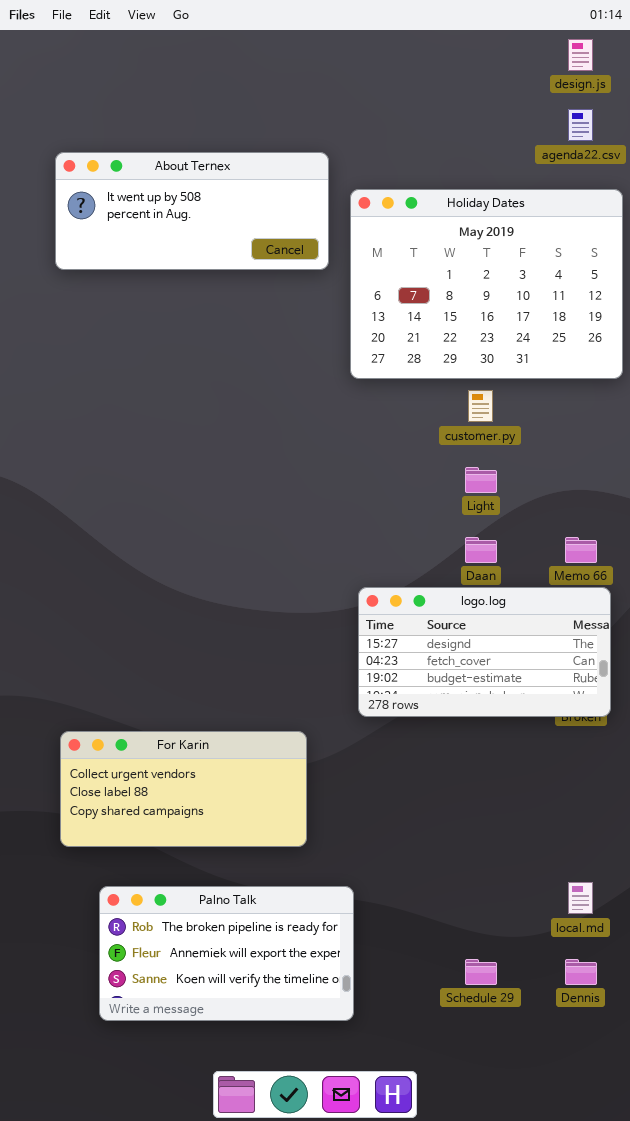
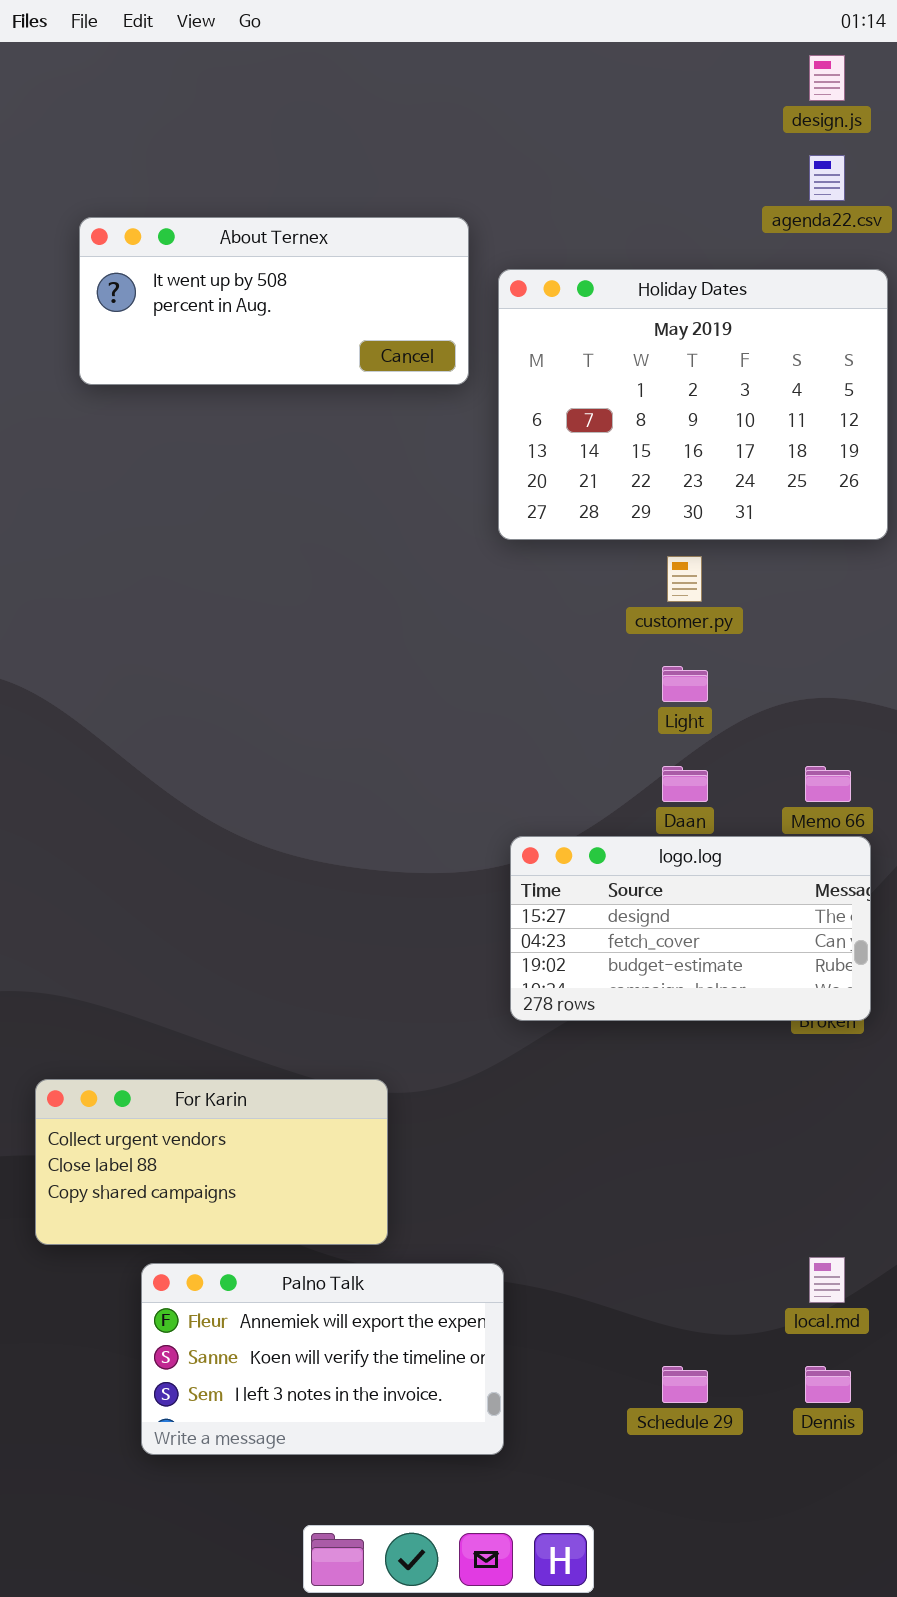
For Karin: [60,731,307,847] -> [35,1079,388,1245], moved
Palno Talk: [99,886,354,1021] -> [141,1263,504,1455], scrolled down 1 row

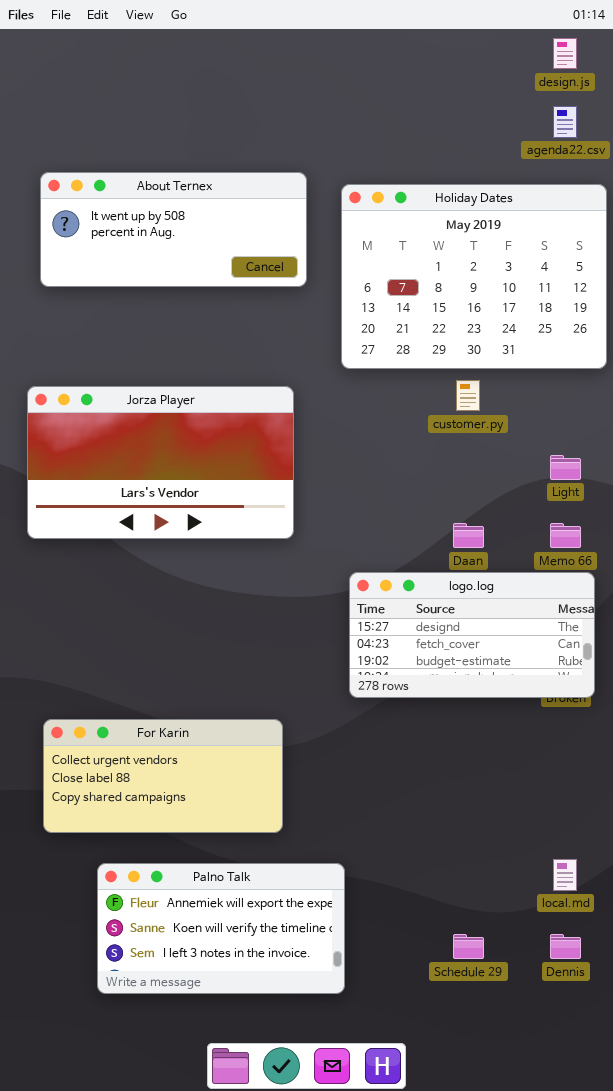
About Ternex: [79,217,469,385] -> [40,172,307,287], moved
Jorza Player: none -> [27,386,294,539], opened
Light: [662,666,708,702] -> [550,455,581,480], moved
For Karin: [35,1079,388,1245] -> [43,719,283,833], moved

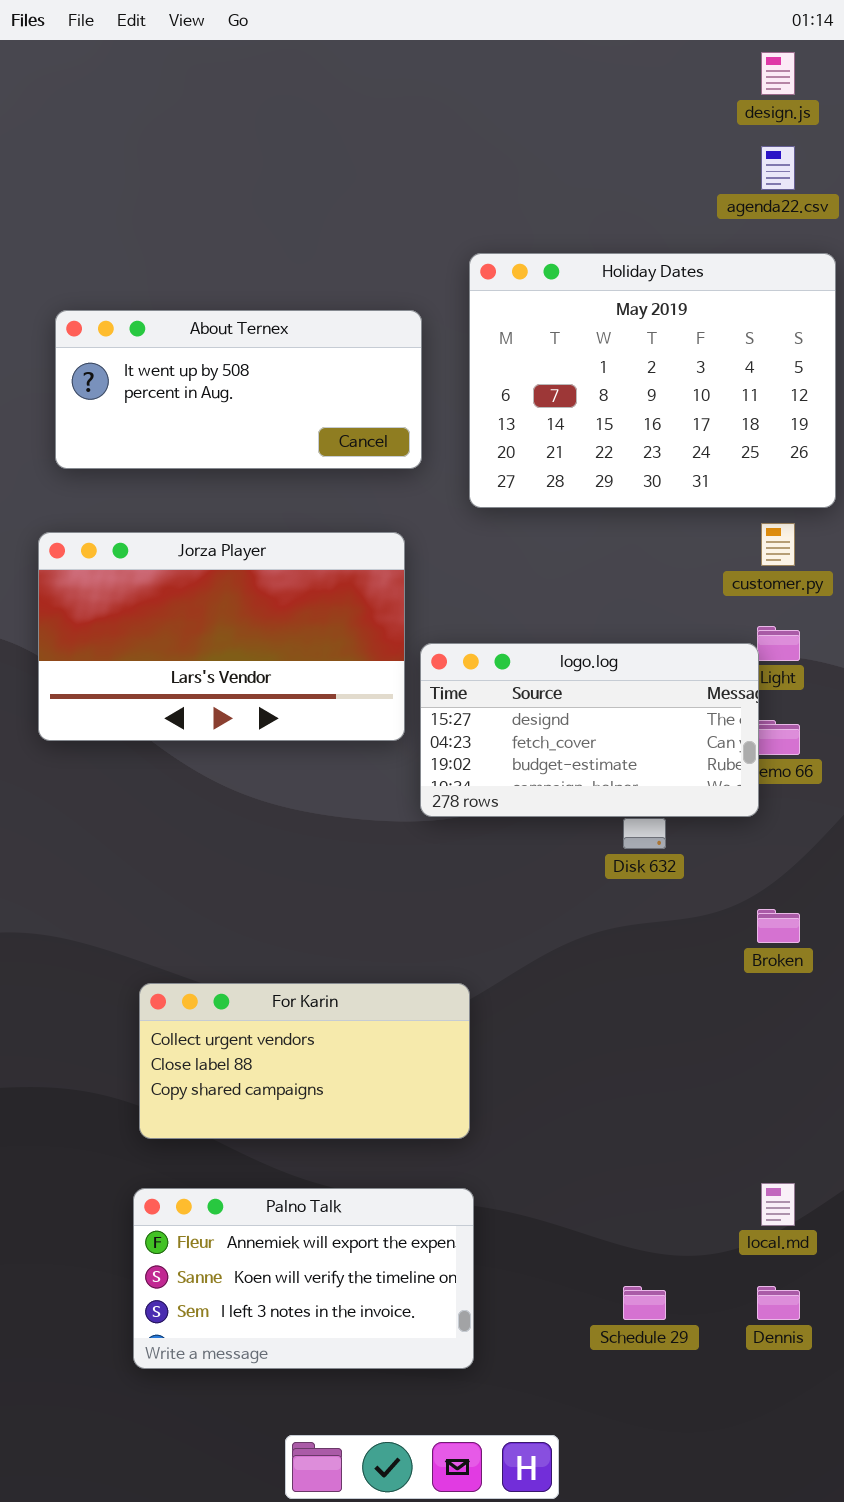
About Ternex: [40,172,307,287] -> [55,310,422,469], moved
customer.py: [456,380,480,411] -> [761,523,795,566], moved
logo.log: [349,572,595,698] -> [420,643,759,817], moved
For Karin: [43,719,283,833] -> [139,983,470,1139], moved

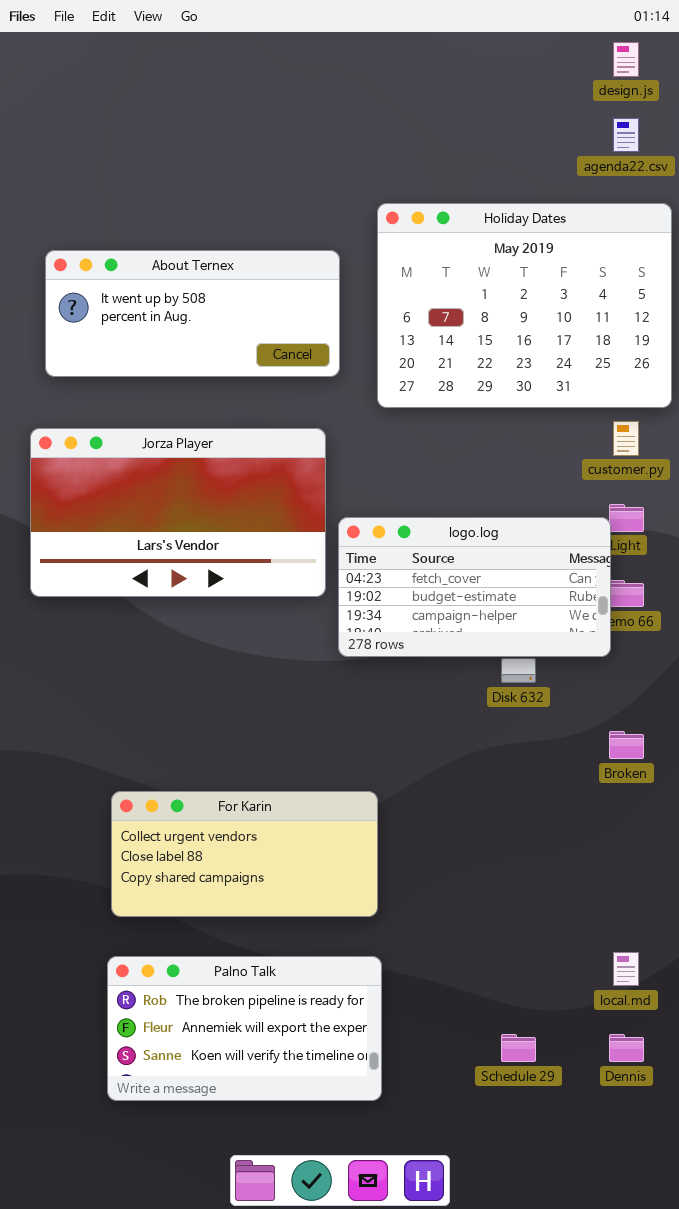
logo.log: [420,643,759,817] -> [338,517,611,657], scrolled down 1 row
Palno Talk: [133,1188,474,1369] -> [107,956,382,1101], scrolled up 1 row

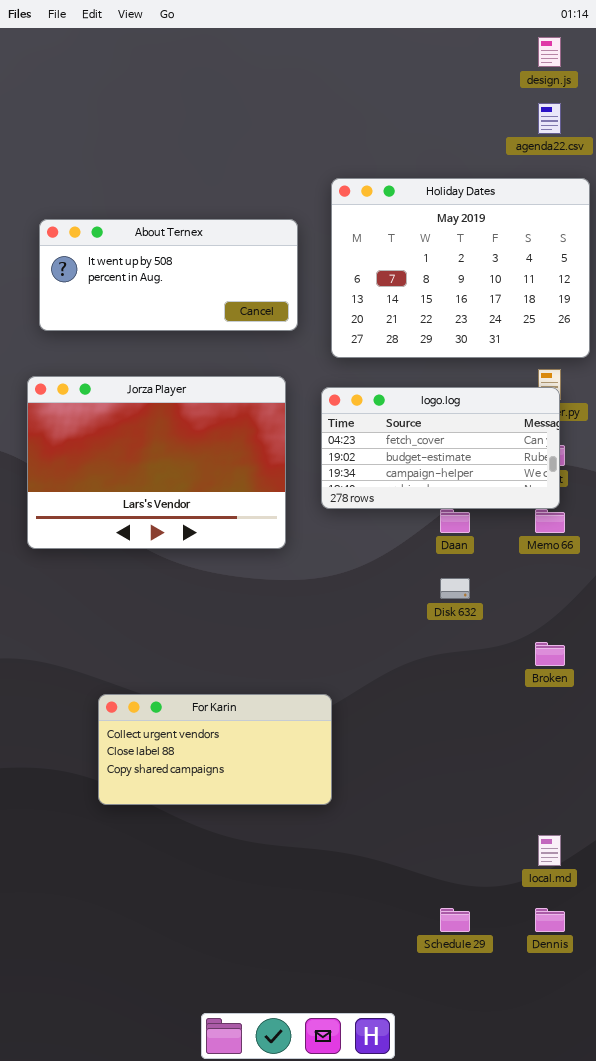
Jorza Player: [30,428,326,597] -> [27,376,286,549], resized
logo.log: [338,517,611,657] -> [321,387,560,509], moved
Palno Talk: [107,956,382,1101] -> none, closed

